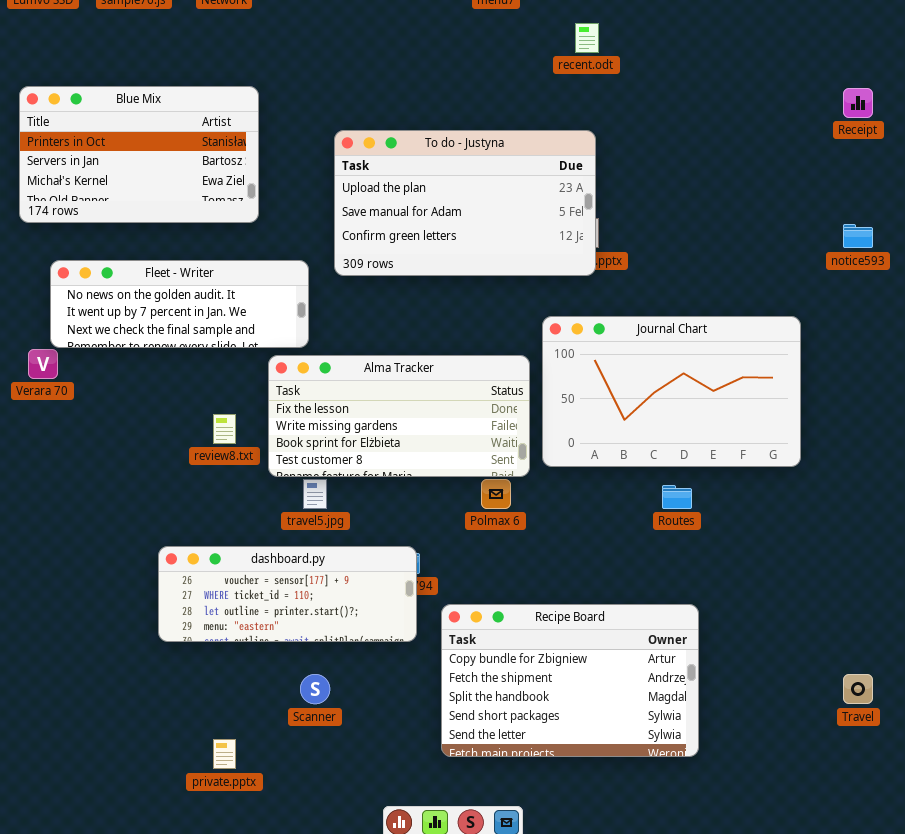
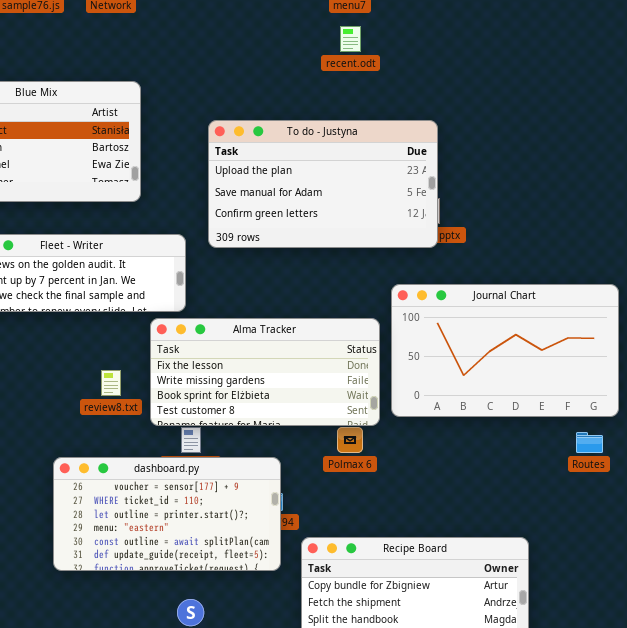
recent.odt: [575,23,599,53] -> [340,26,361,52], moved
Routes: [662,485,692,509] -> [576,432,603,453], moved
dashboard.py: [158,546,417,642] -> [53,457,281,571], resized

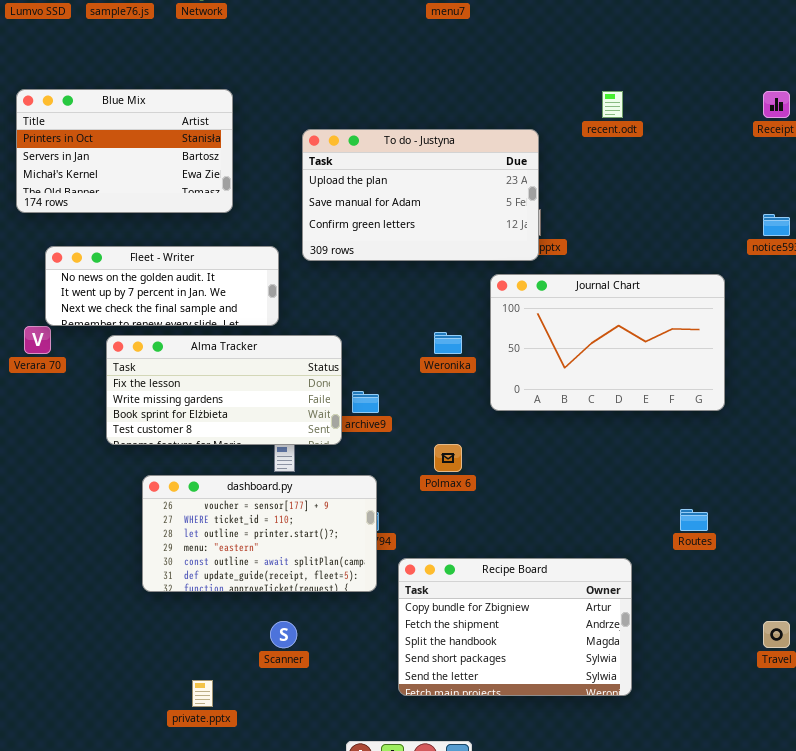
recent.odt: [340,26,361,52] -> [602,91,623,118], moved
Journal Chart: [391,284,619,417] -> [490,274,725,411], moved
Alma Tracker: [150,318,380,426] -> [106,335,342,445], moved
Routes: [576,432,603,453] -> [680,509,708,531], moved

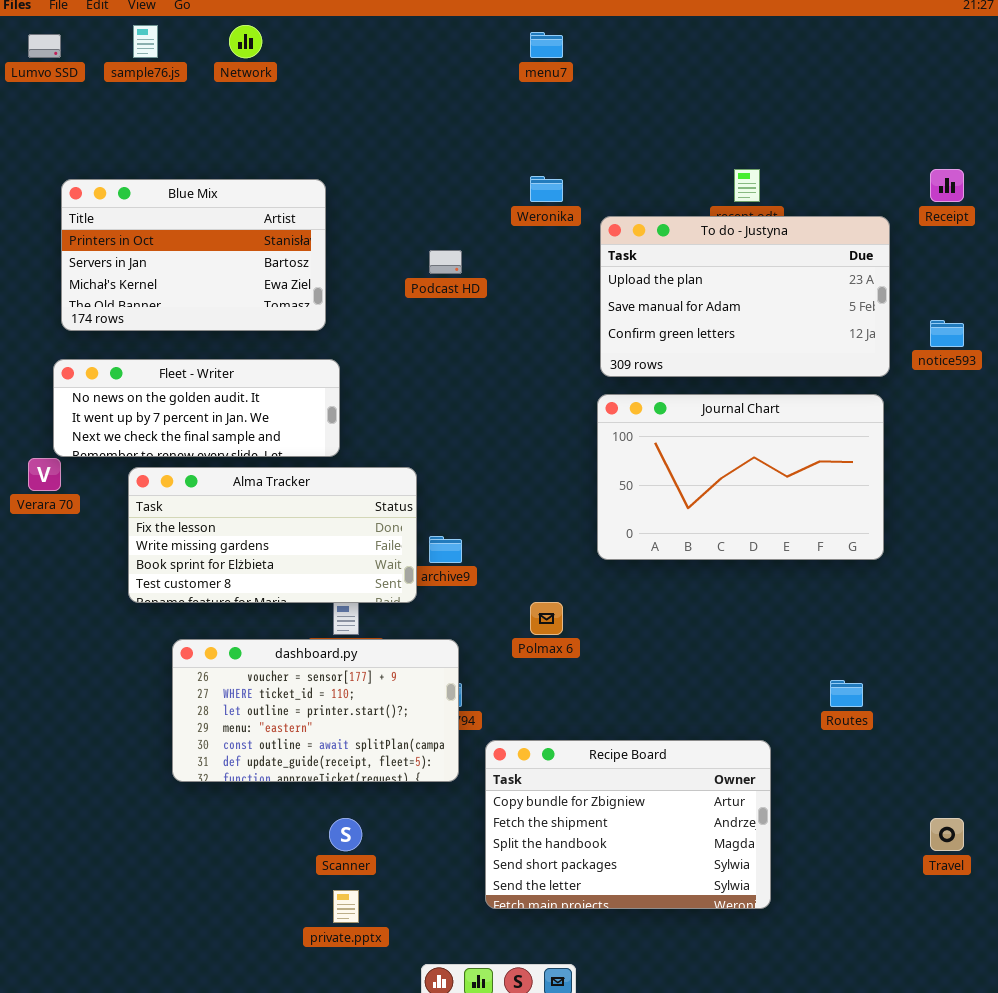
Blue Mix: [16,89,233,213] -> [61,179,326,331], moved
To do - Justyna: [302,129,539,261] -> [600,216,890,377], moved
Weronika: [434,332,462,354] -> [530,176,563,202], moved
private.pptx: [192,680,213,707] -> [333,890,359,923], moved

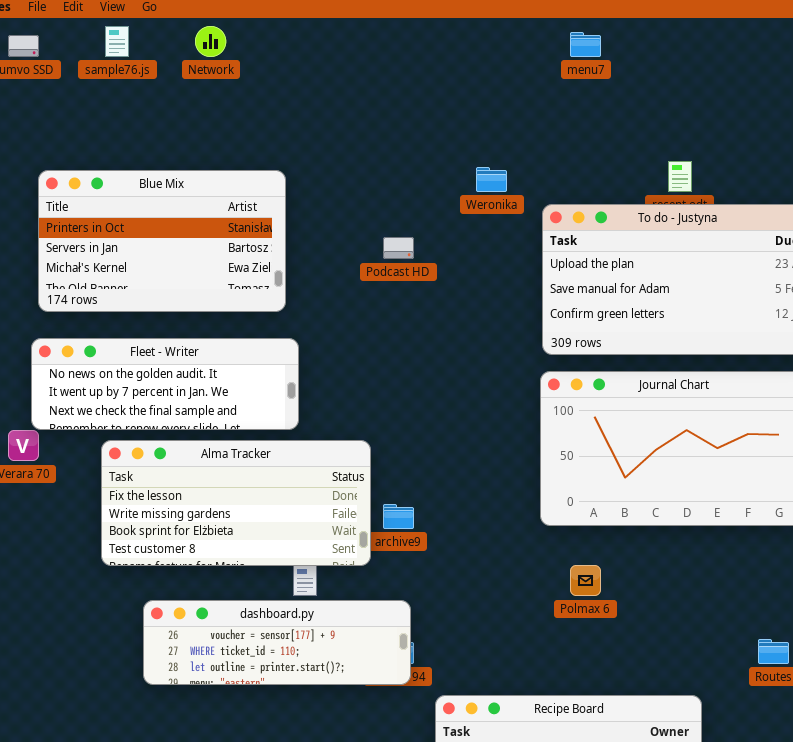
menu7: [530,32,563,58] -> [570,32,601,57], moved
Polmax 6: [530,602,563,635] -> [570,565,601,596], moved
dashboard.py: [172,639,459,782] -> [143,600,411,685], resized

